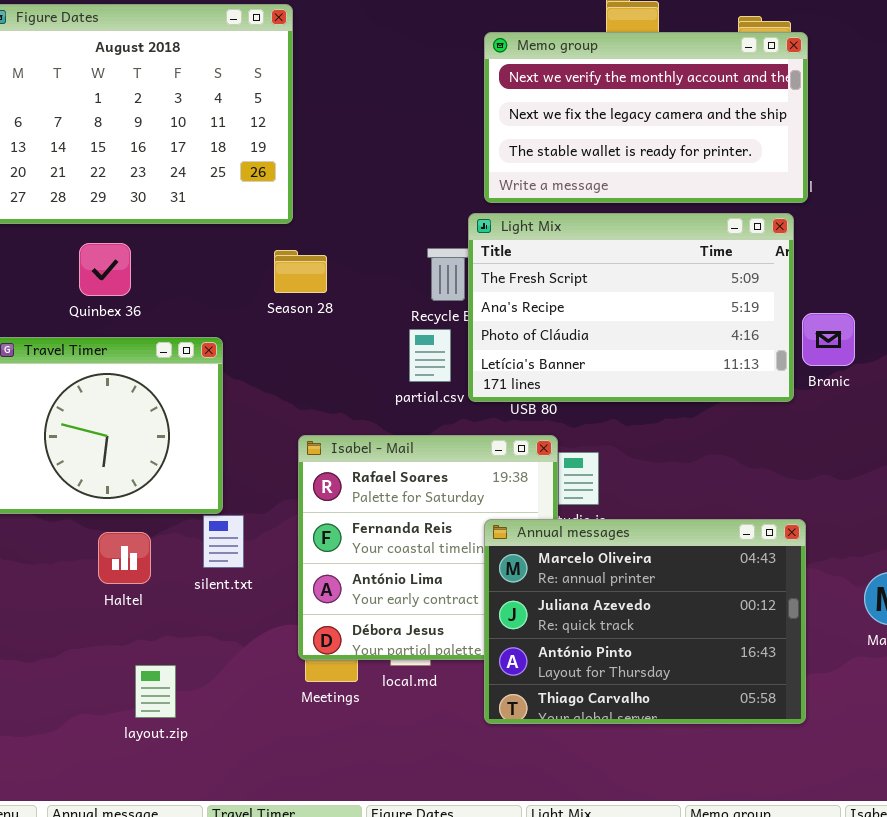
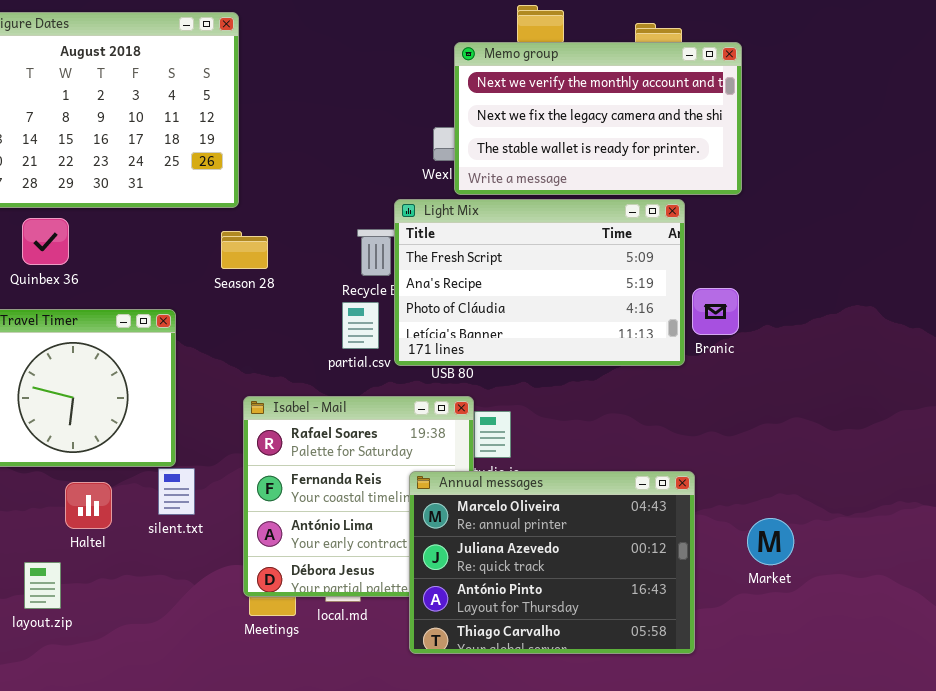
Memo group: [484,32,808,203] -> [454,42,742,195], moved
Quinbex 36: [79,243,131,296] -> [22,218,69,265], moved
layout.zip: [135,665,176,718] -> [24,562,61,609], moved

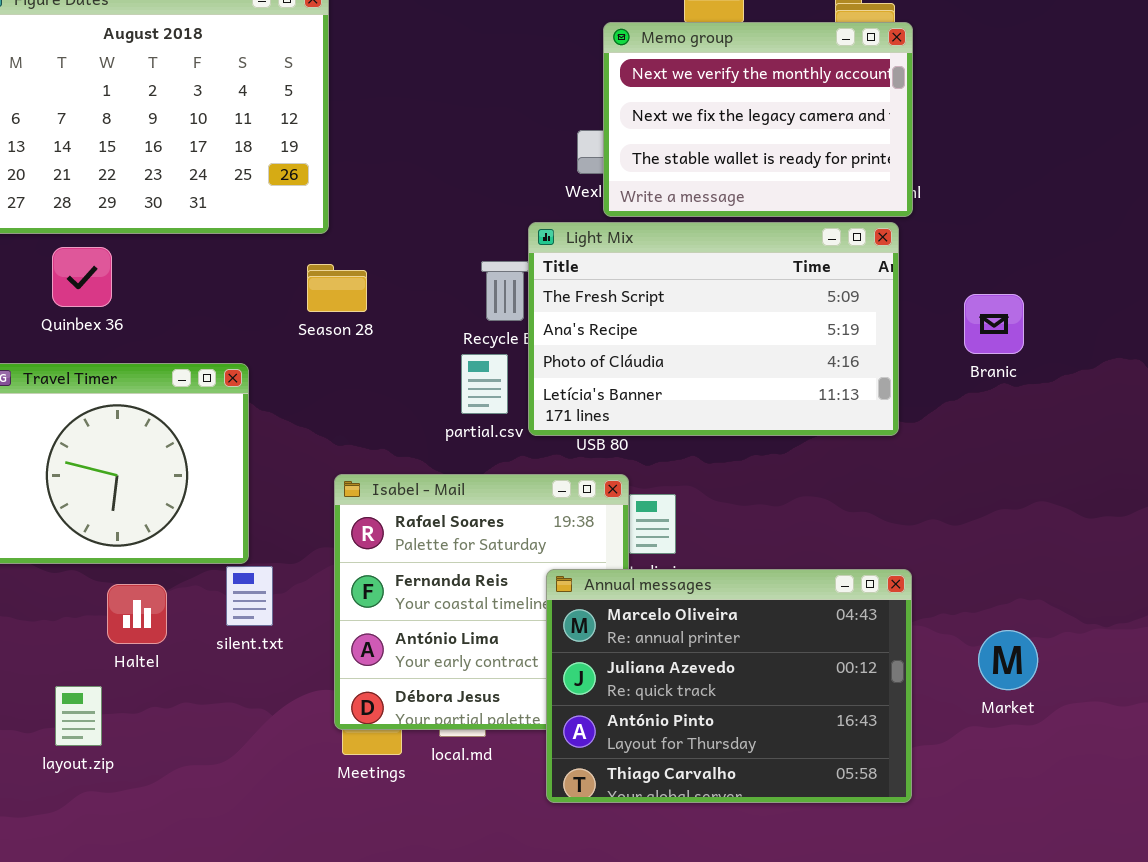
Memo group: [454,42,742,195] -> [603,22,913,217], resized
Branic: [692,288,739,335] -> [964,294,1024,354], moved

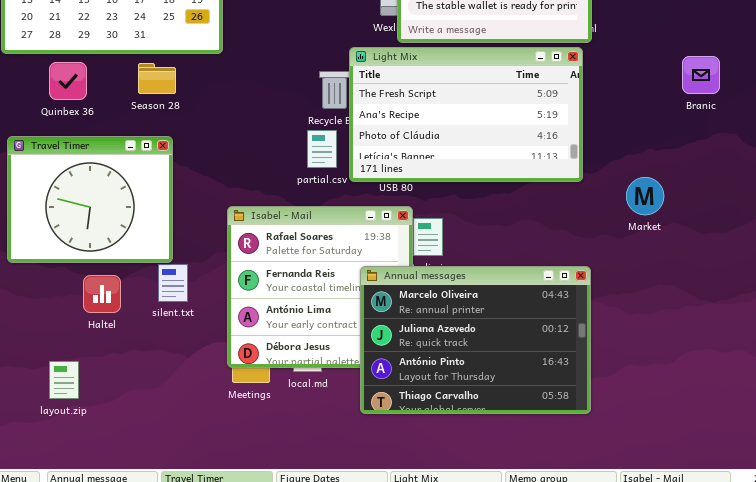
Season 28: [307,264,367,312] -> [138,63,176,94], moved
Branic: [964,294,1024,354] -> [682,56,720,94], moved
Market: [978,630,1038,690] -> [626,177,664,215], moved
layout.zip: [55,686,102,746] -> [49,361,79,399], moved

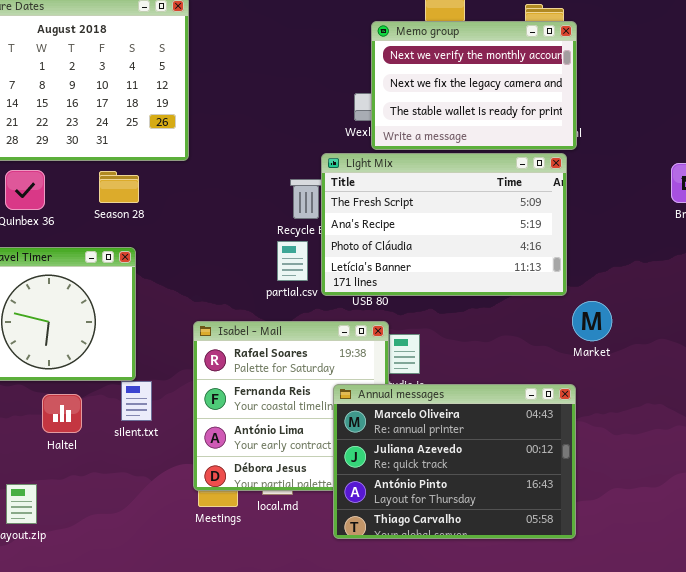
Market: [626,177,664,215] -> [572,301,612,341], moved

